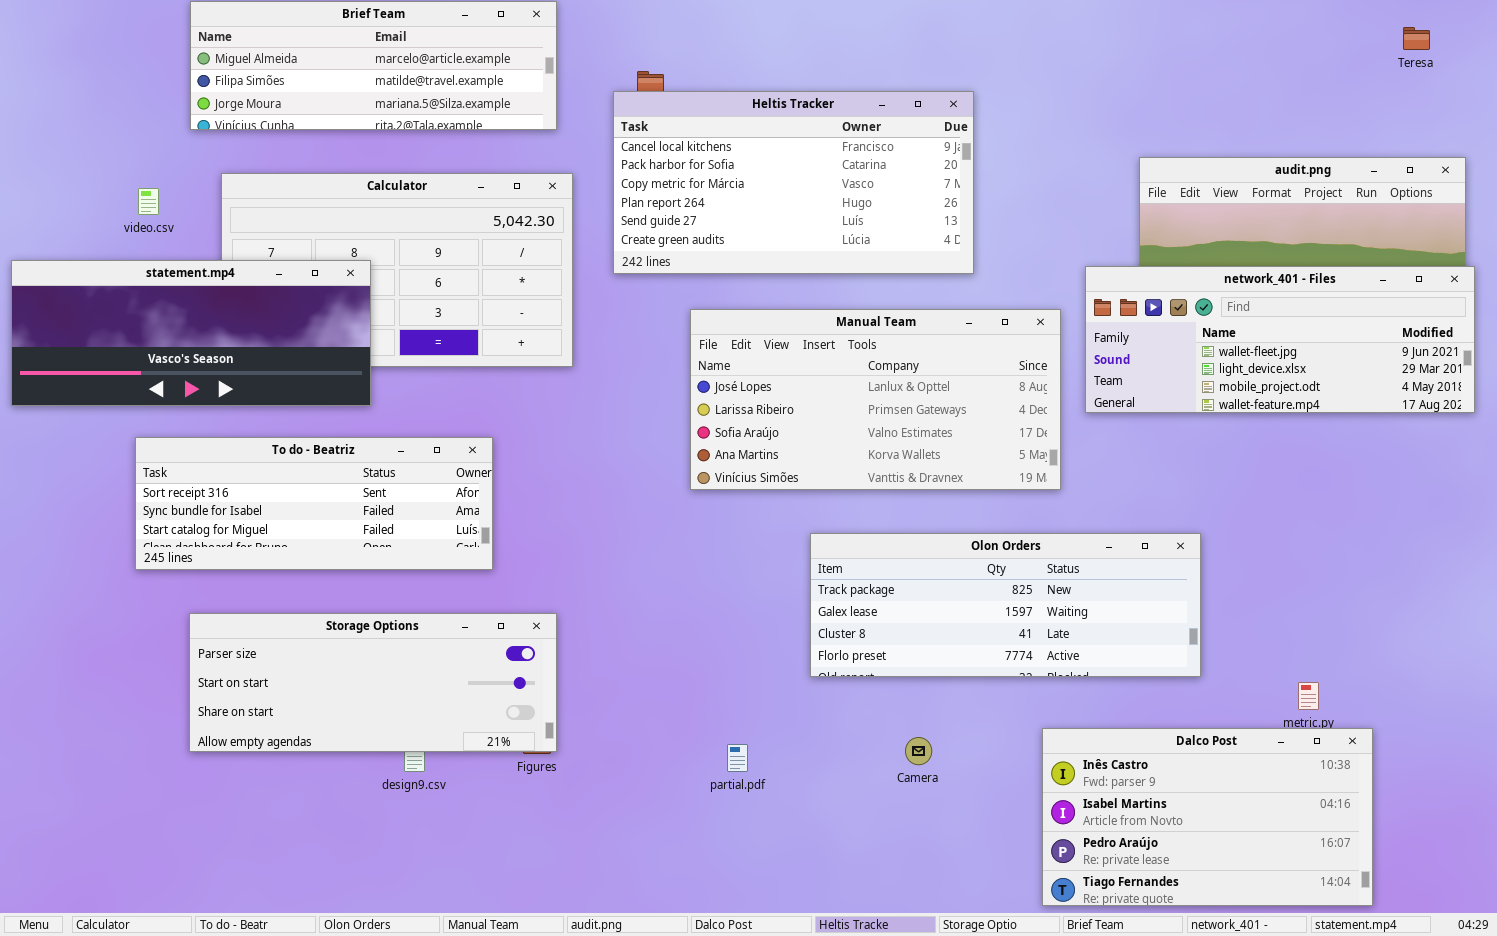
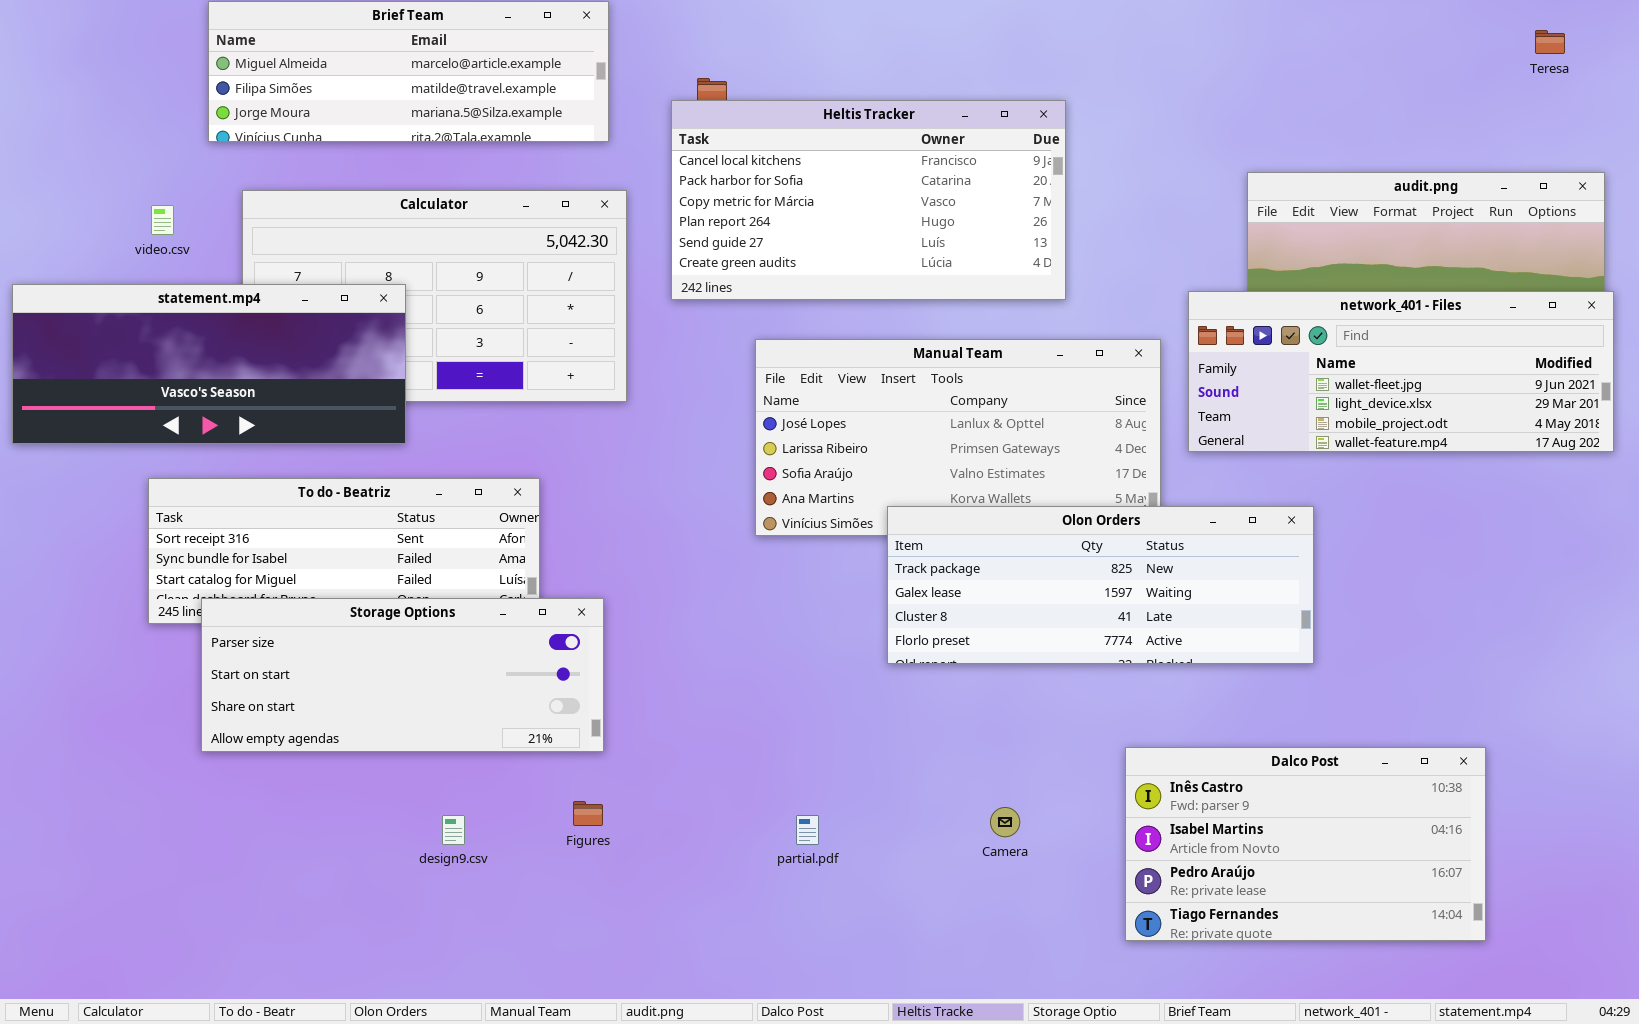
Olon Orders: [810,533,1201,677] -> [887,506,1314,664], moved
Storage Options: [189,613,557,752] -> [201,598,604,752], moved
Dalco Post: [1042,728,1373,906] -> [1125,747,1486,941], moved

